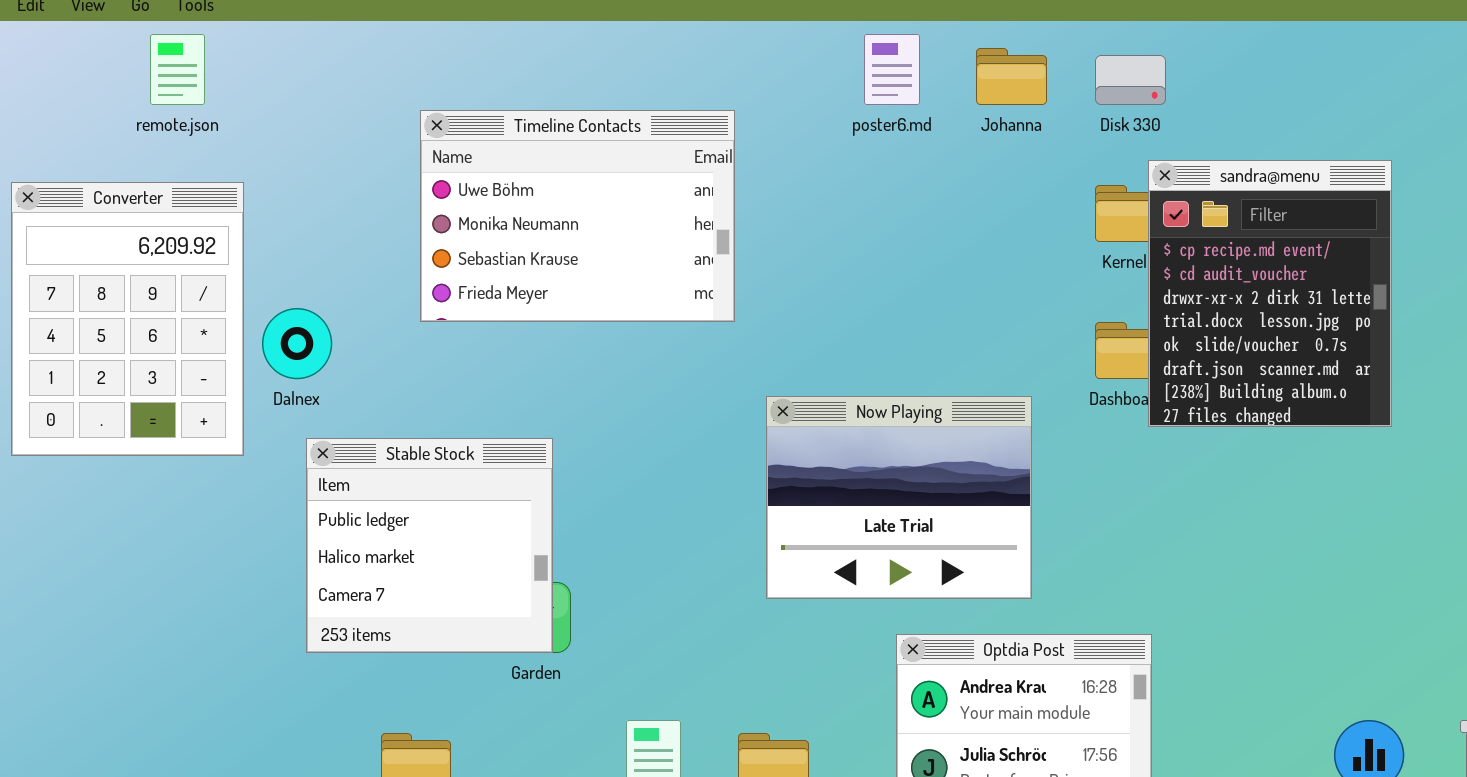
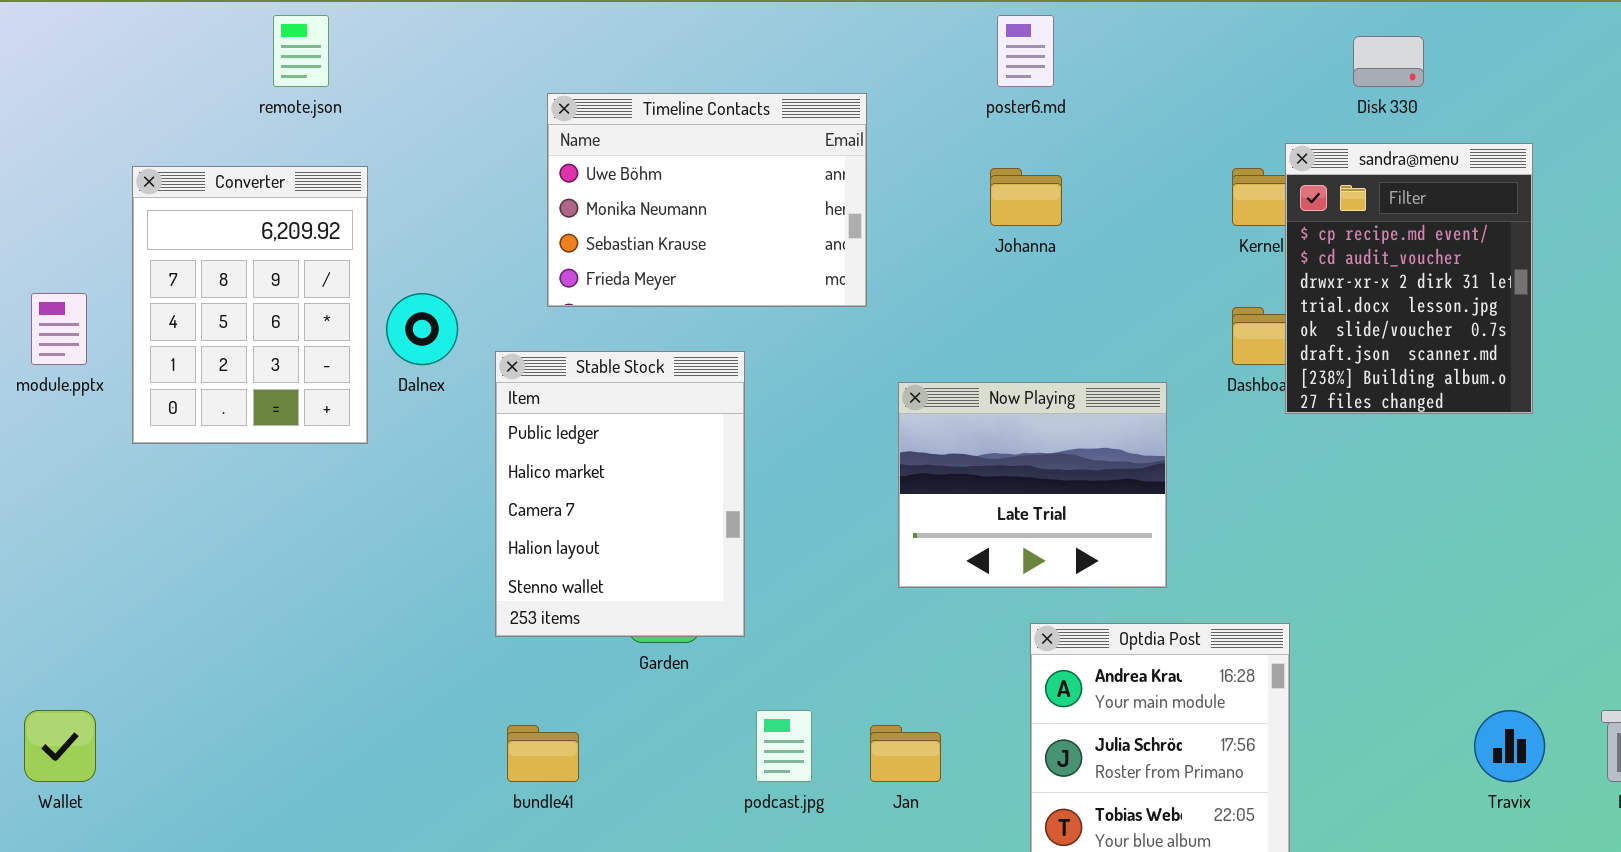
Johanna: [976,48,1047,105] -> [990,168,1062,226], moved
Disk 330: [1095,55,1166,105] -> [1353,36,1424,87], moved
Stable Stock: [306,438,553,653] -> [495,351,745,637], moved, resized

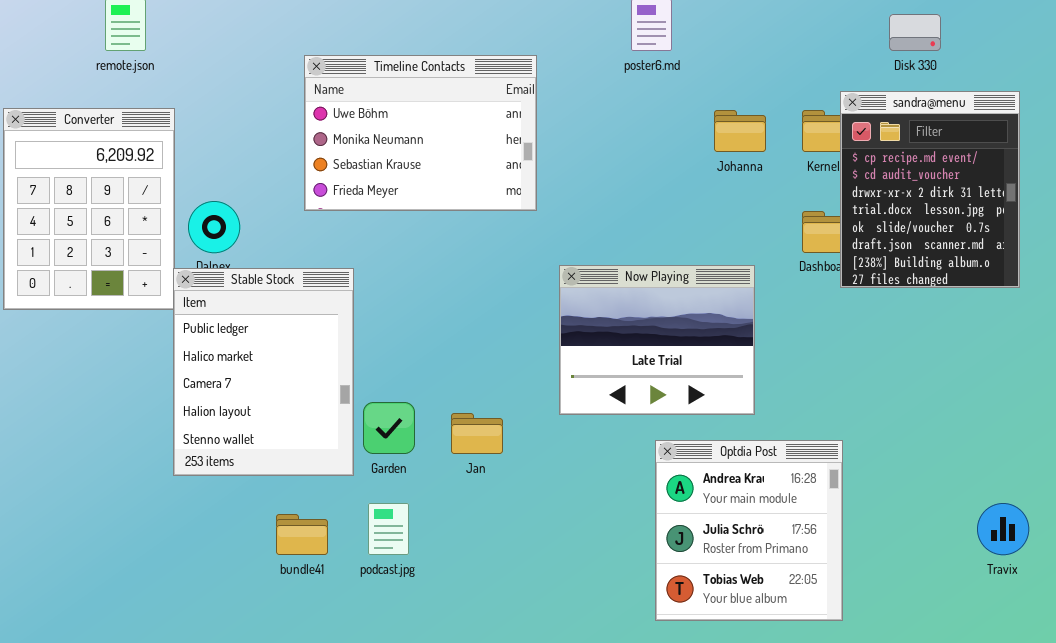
Johanna: [990,168,1062,226] -> [714,110,766,152], moved
Stable Stock: [495,351,745,637] -> [173,268,354,476], moved
podcast.jpg: [756,710,812,782] -> [368,503,409,555], moved
Jan: [870,725,941,782] -> [451,413,503,454], moved

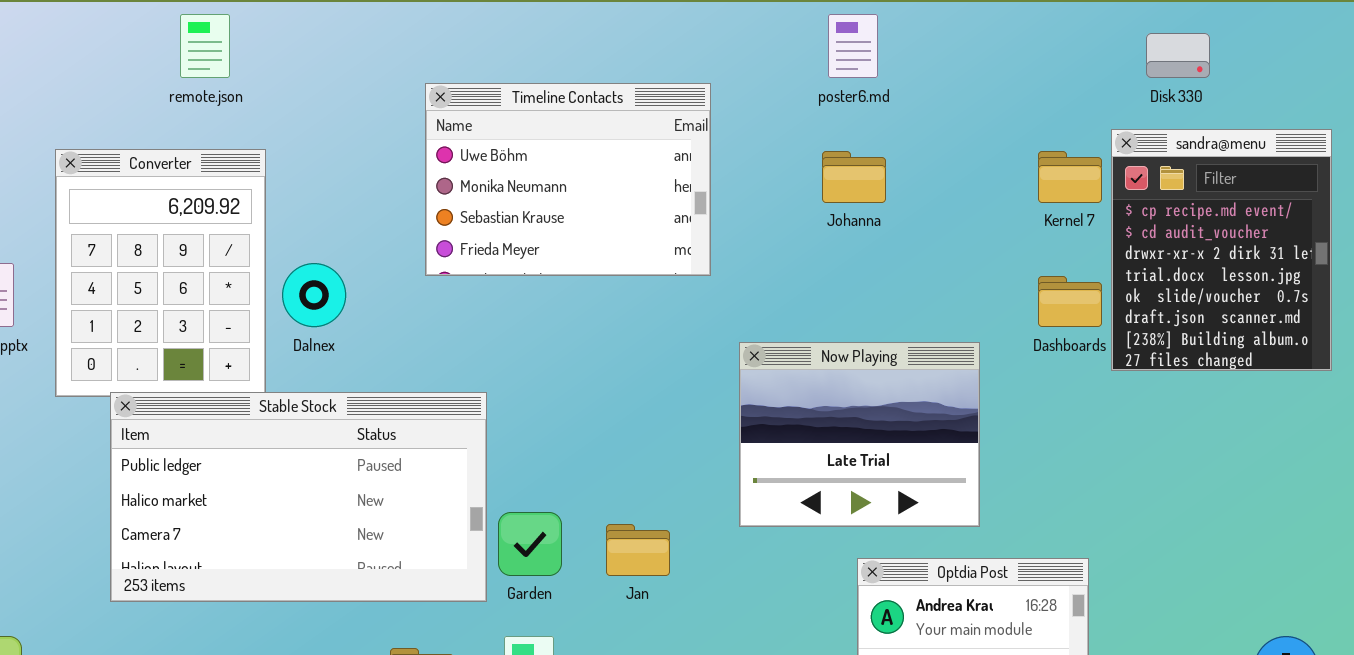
sandra@menu: [840,91,1020,288] -> [1111,129,1332,371], moved
Johanna: [714,110,766,152] -> [822,151,886,203], moved
Stable Stock: [173,268,354,476] -> [110,392,487,602], resized

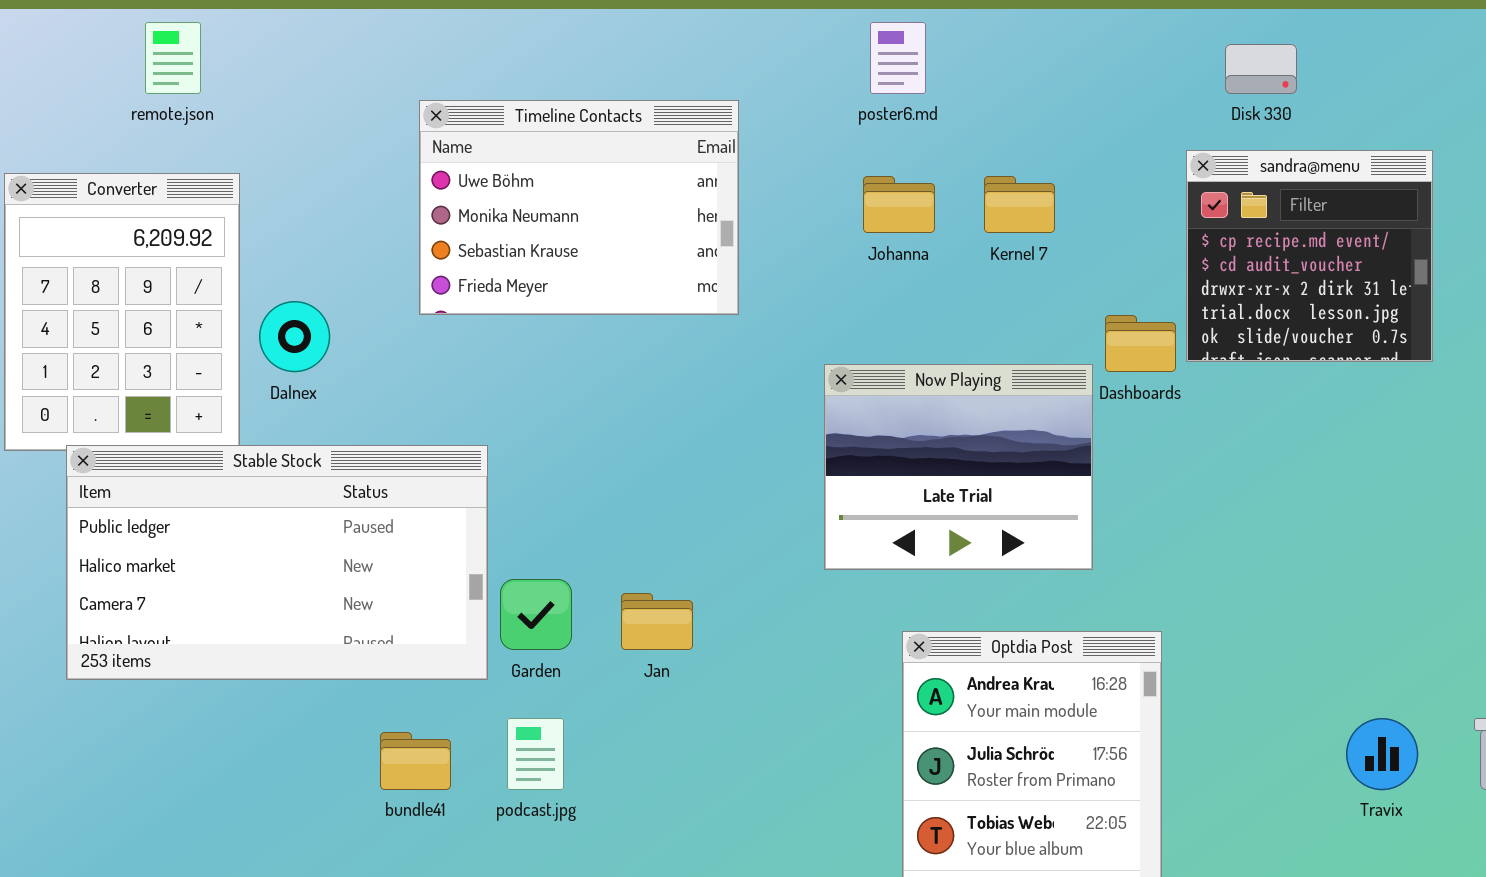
sandra@menu: [1111,129,1332,371] -> [1186,150,1433,362], resized
Kernel 7: [1038,151,1102,203] -> [984,176,1055,233], moved
Now Playing: [739,342,980,527] -> [824,364,1093,570], moved

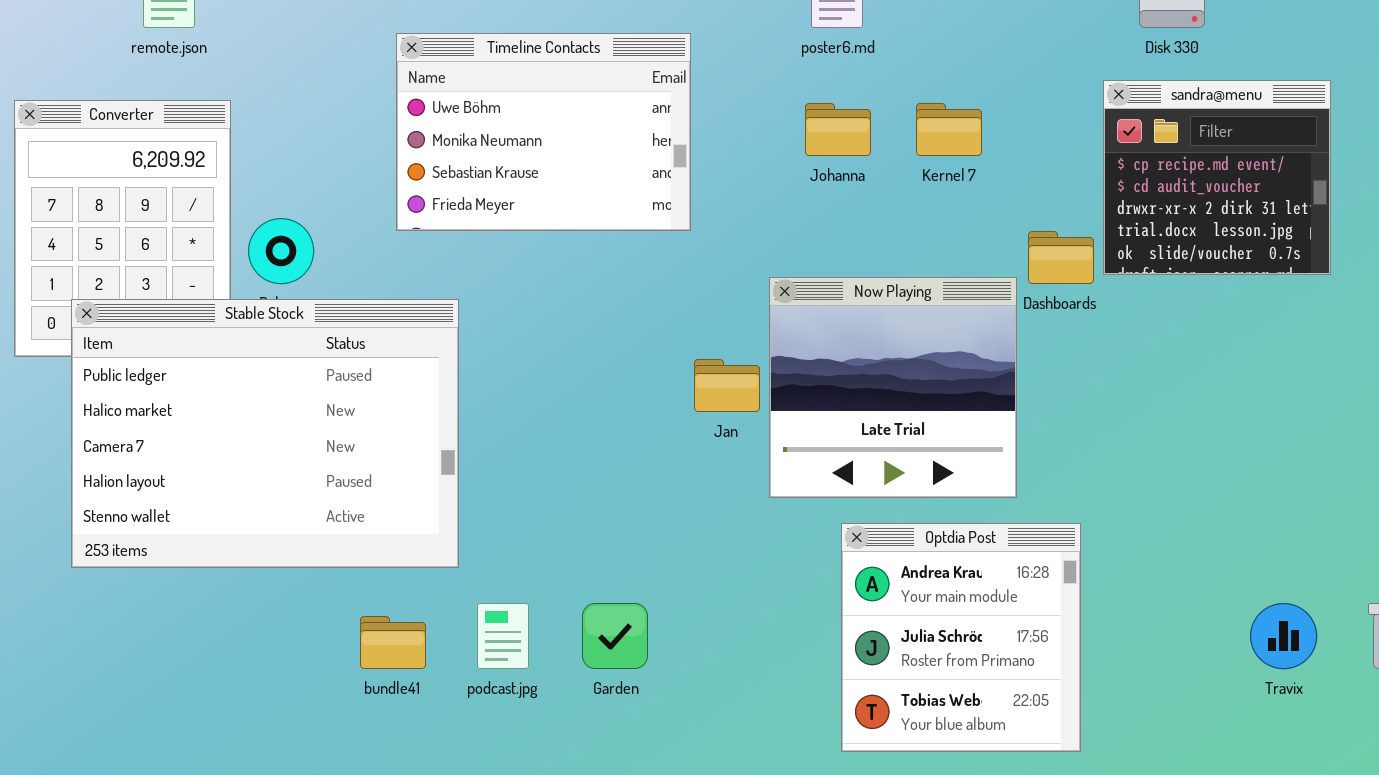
Now Playing: [824,364,1093,570] -> [769,277,1017,498], resized
Stable Stock: [66,445,488,680] -> [71,299,459,568], resized
Garden: [500,579,572,650] -> [582,603,648,669], moved
Jan: [621,593,693,650] -> [694,359,760,412], moved

